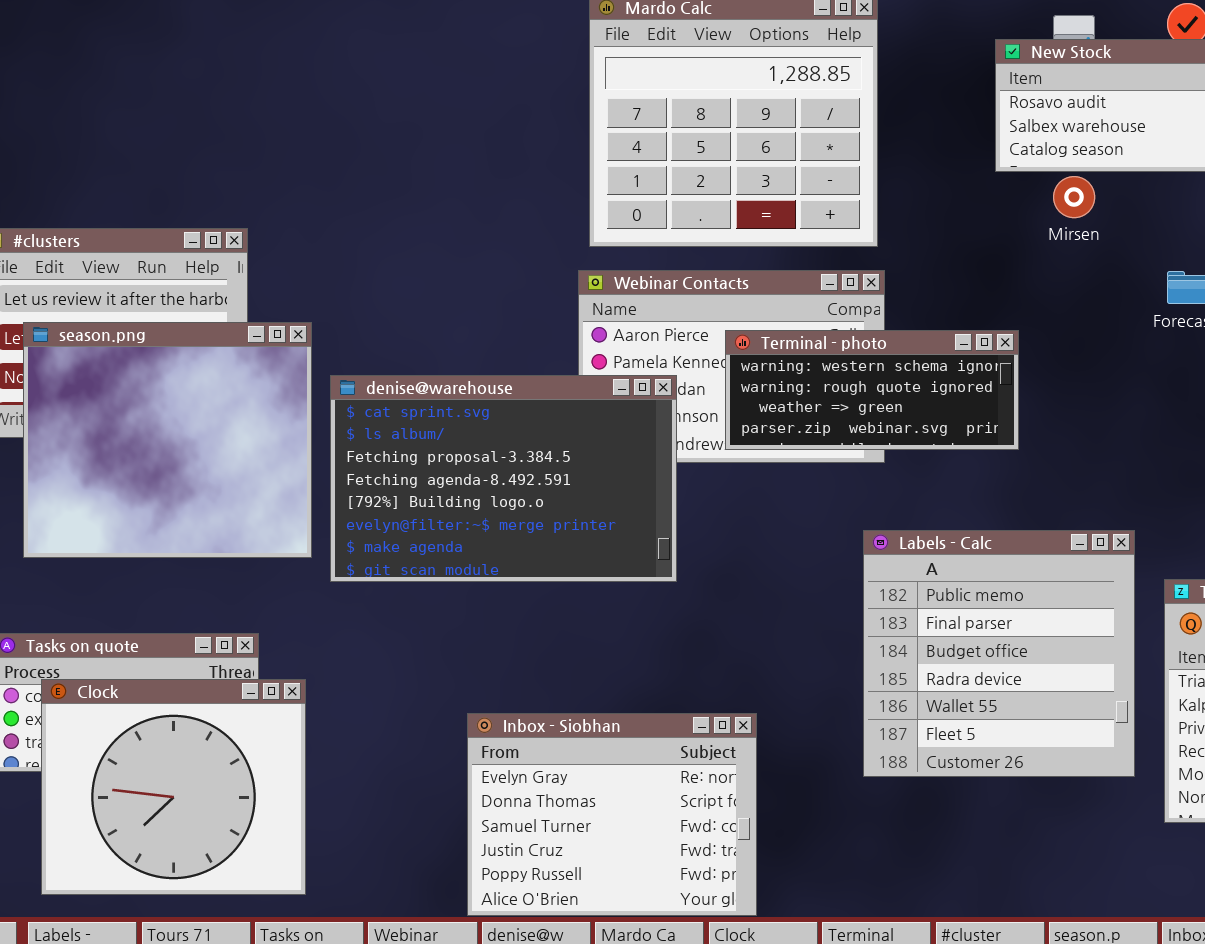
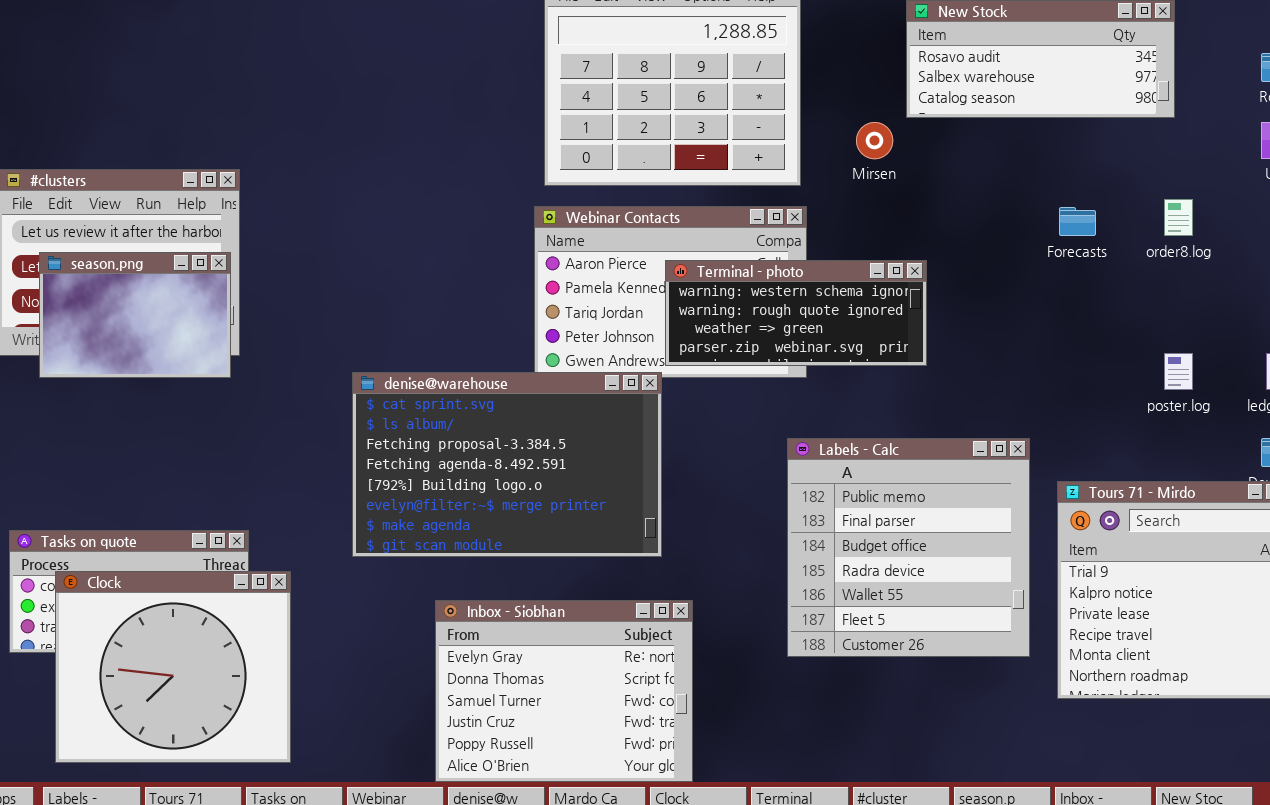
Mirsen: [1053,176,1095,218] -> [856,122,893,159], moved
season.png: [23,322,312,558] -> [39,252,231,378], resized
denise@warehouse: [330,375,677,582] -> [352,372,662,557], moved

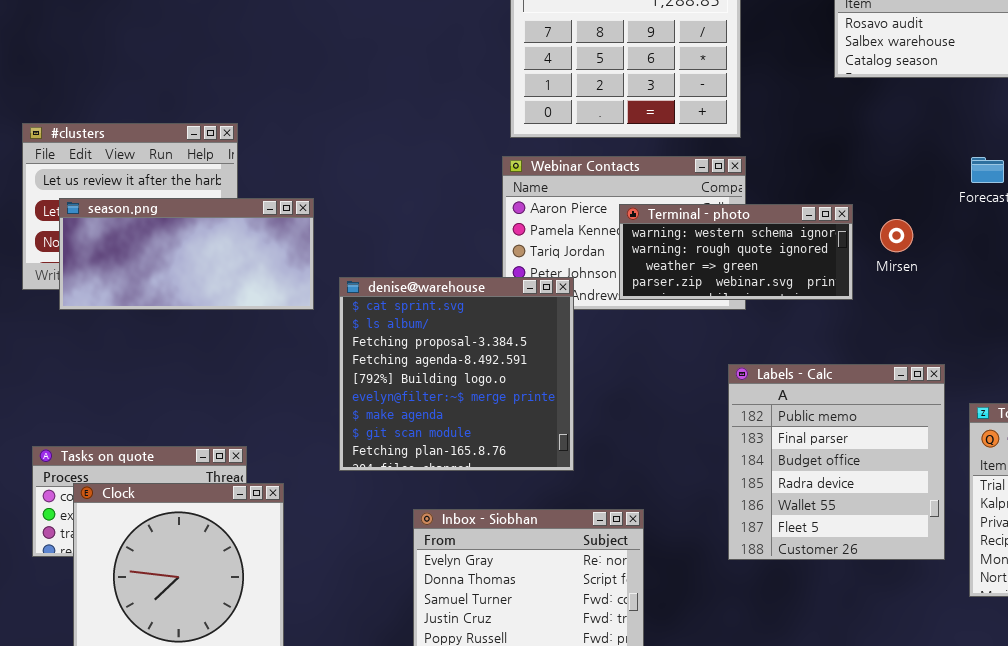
Mirsen: [856,122,893,159] -> [880,219,913,252], moved
season.png: [39,252,231,378] -> [59,198,314,310], resized
denise@warehouse: [352,372,662,557] -> [339,277,574,471], resized

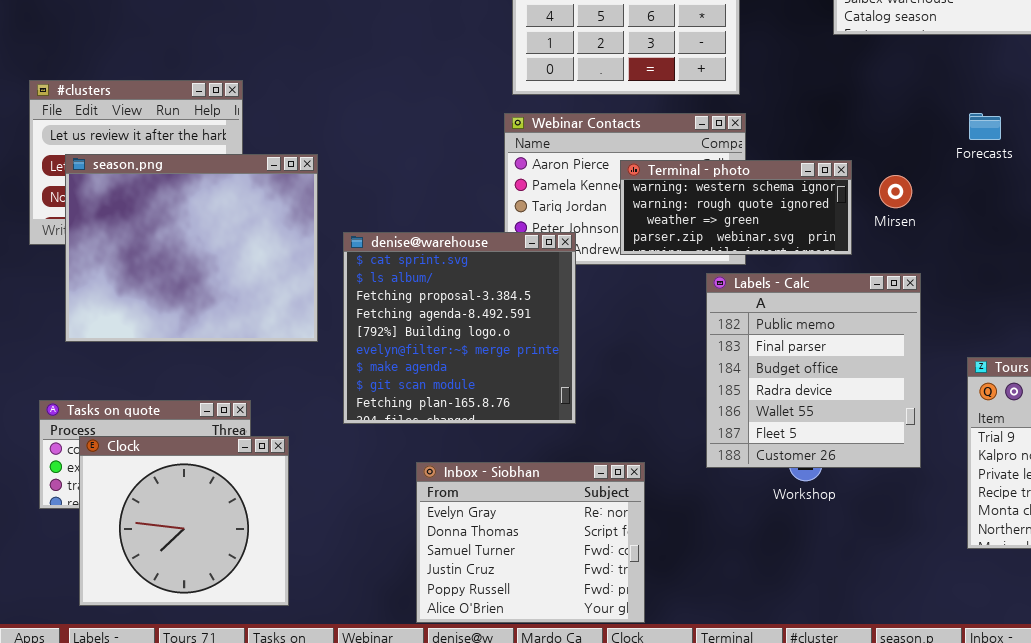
season.png: [59,198,314,310] -> [65,154,318,342], resized
Labels - Calc: [728,364,945,560] -> [706,273,921,468], moved

